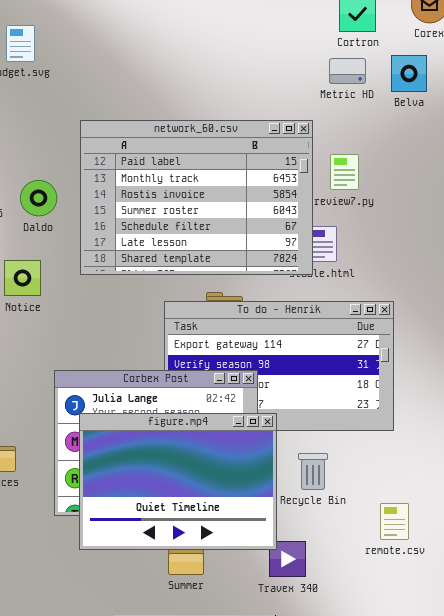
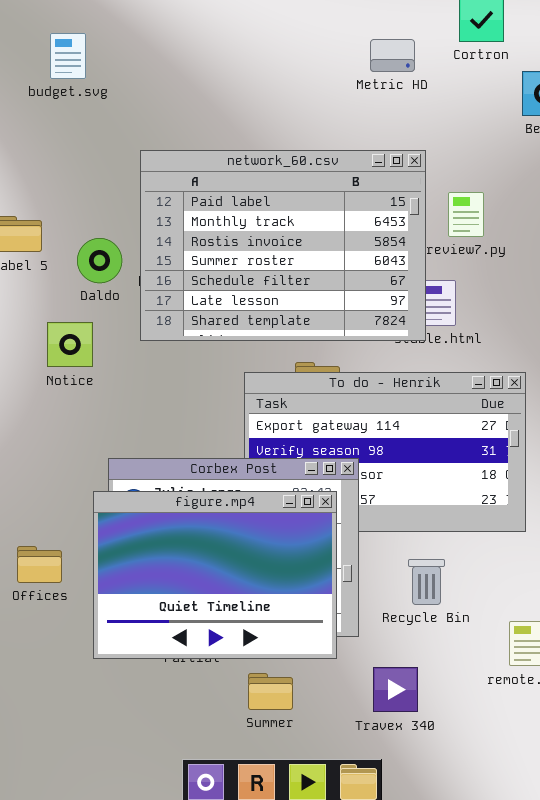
Metric HD: [329,58,366,84] -> [370,39,415,72], moved
Daldo: [20,180,57,216] -> [77,238,122,283], moved
figure.mp4: [79,413,277,550] -> [93,491,337,659], moved

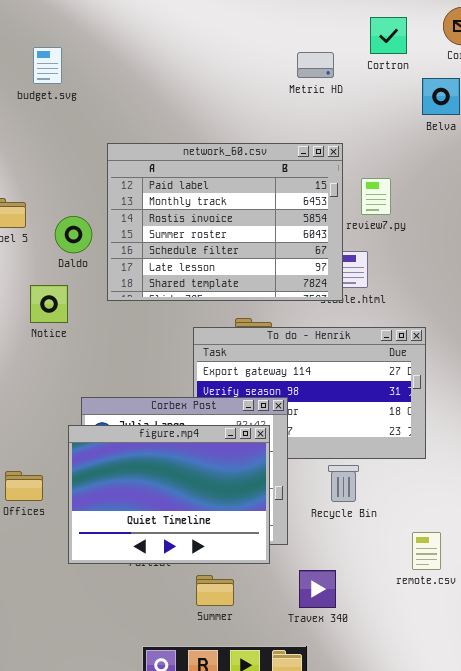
Recycle Bin: [408,559,445,605] -> [328,465,359,502], moved

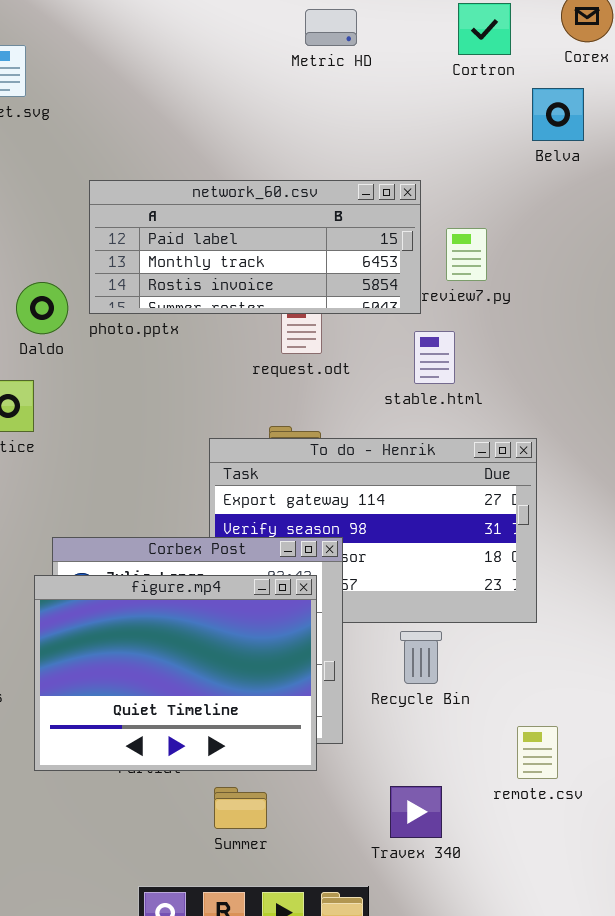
Metric HD: [297,52,334,78] -> [305,9,357,46], moved
network_60.csv: [107,143,343,301] -> [89,180,421,314], resized
Travex 340: [299,570,336,608] -> [390,786,442,838], moved

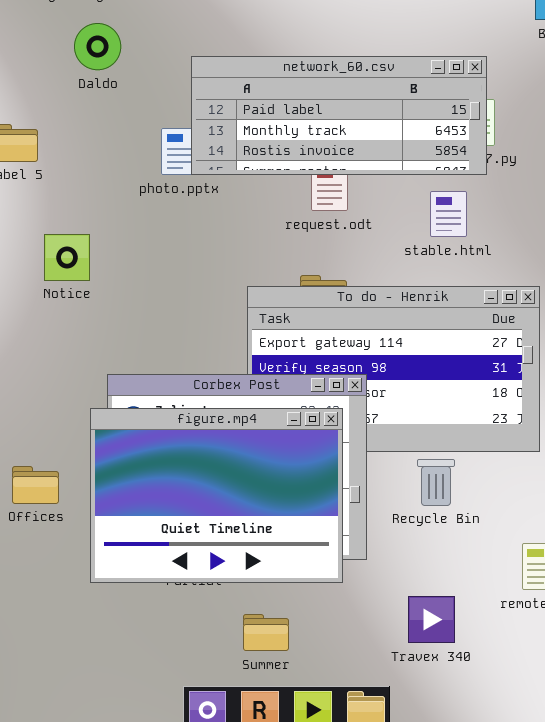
network_60.csv: [89,180,421,314] -> [191,56,487,175], moved
Daldo: [16,282,68,334] -> [74,23,121,70], moved
Summer: [214,787,267,829] -> [243,614,289,651], moved

